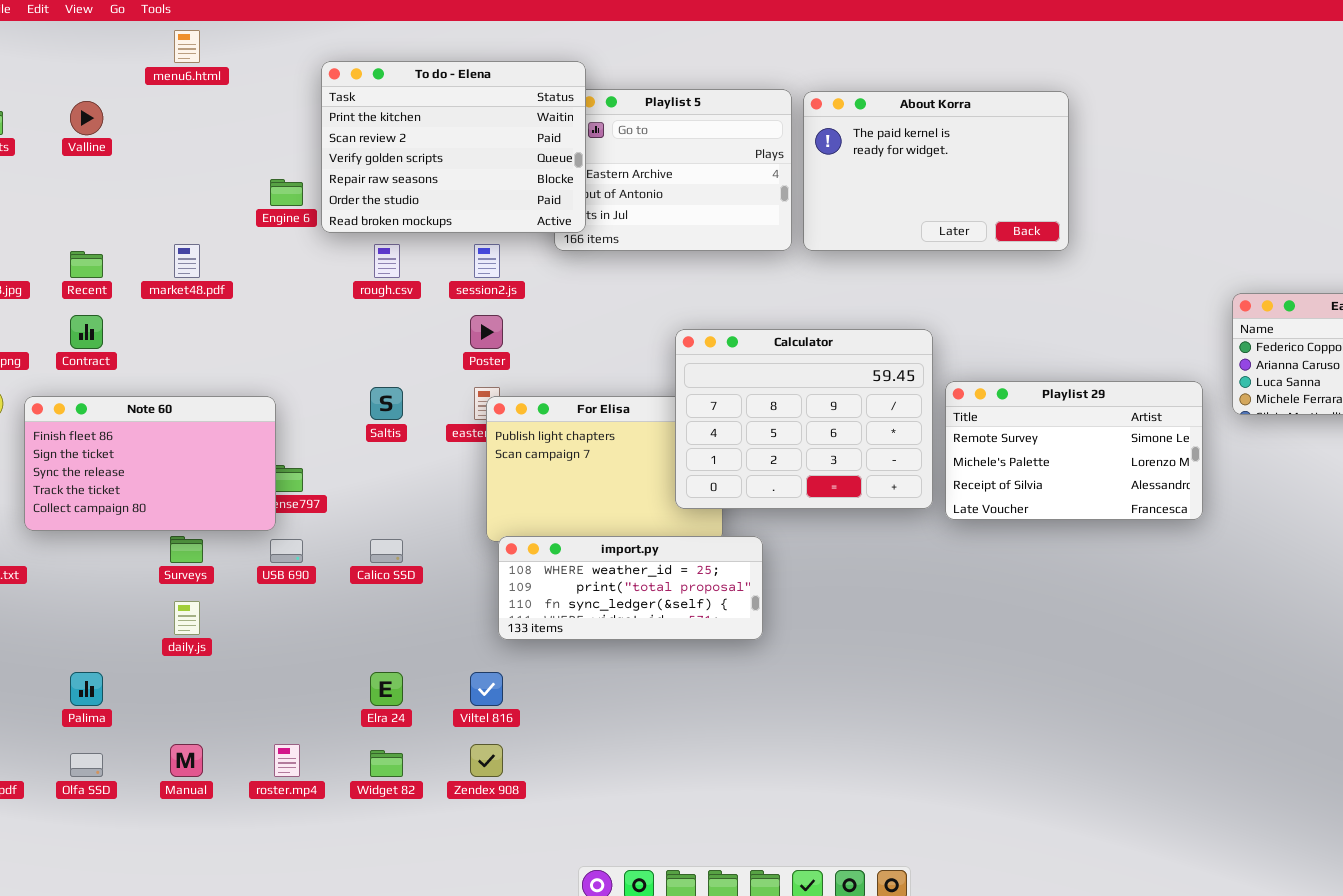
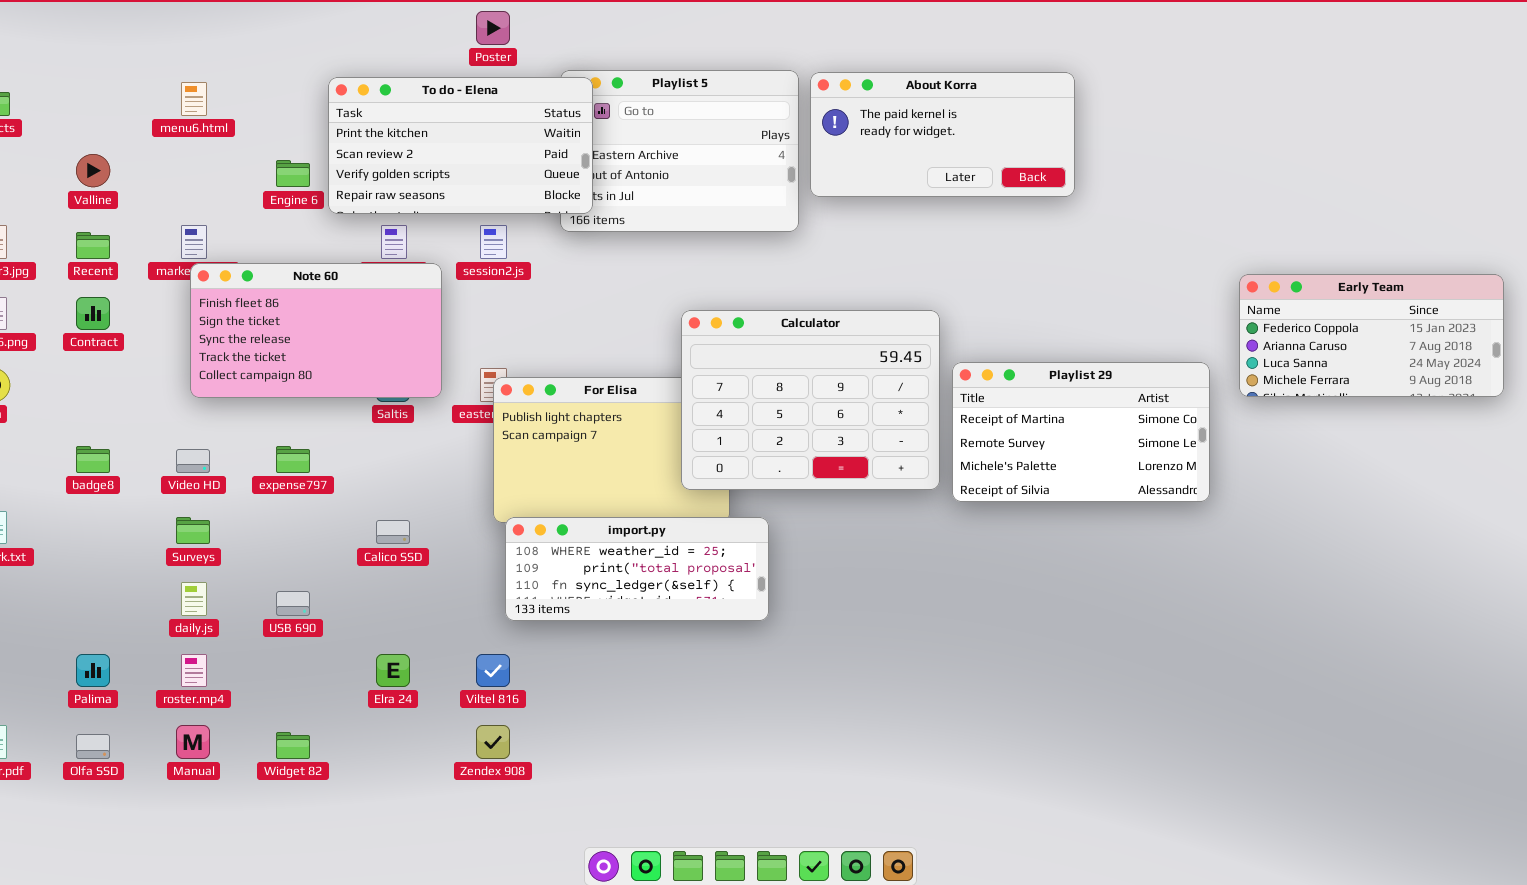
menu6.html: [174,30,200,63] -> [181,82,207,116], moved
To do - Elena: [321,61,586,233] -> [328,77,593,214], resized
About Korra: [803,91,1069,251] -> [810,72,1075,197], resized
Valline: [70,101,103,135] -> [76,154,110,187], moved
Poster: [470,315,503,349] -> [476,11,510,45], moved
Playlist 29: [945,381,1203,520] -> [952,362,1210,502], scrolled up 1 row
Note 60: [24,396,276,531] -> [190,263,442,398], moved
USB 690: [270,539,303,563] -> [276,591,310,616], moved
roster.mp4: [274,744,300,777] -> [181,654,207,687], moved
Widget 82: [370,750,403,777] -> [276,732,310,759], moved

